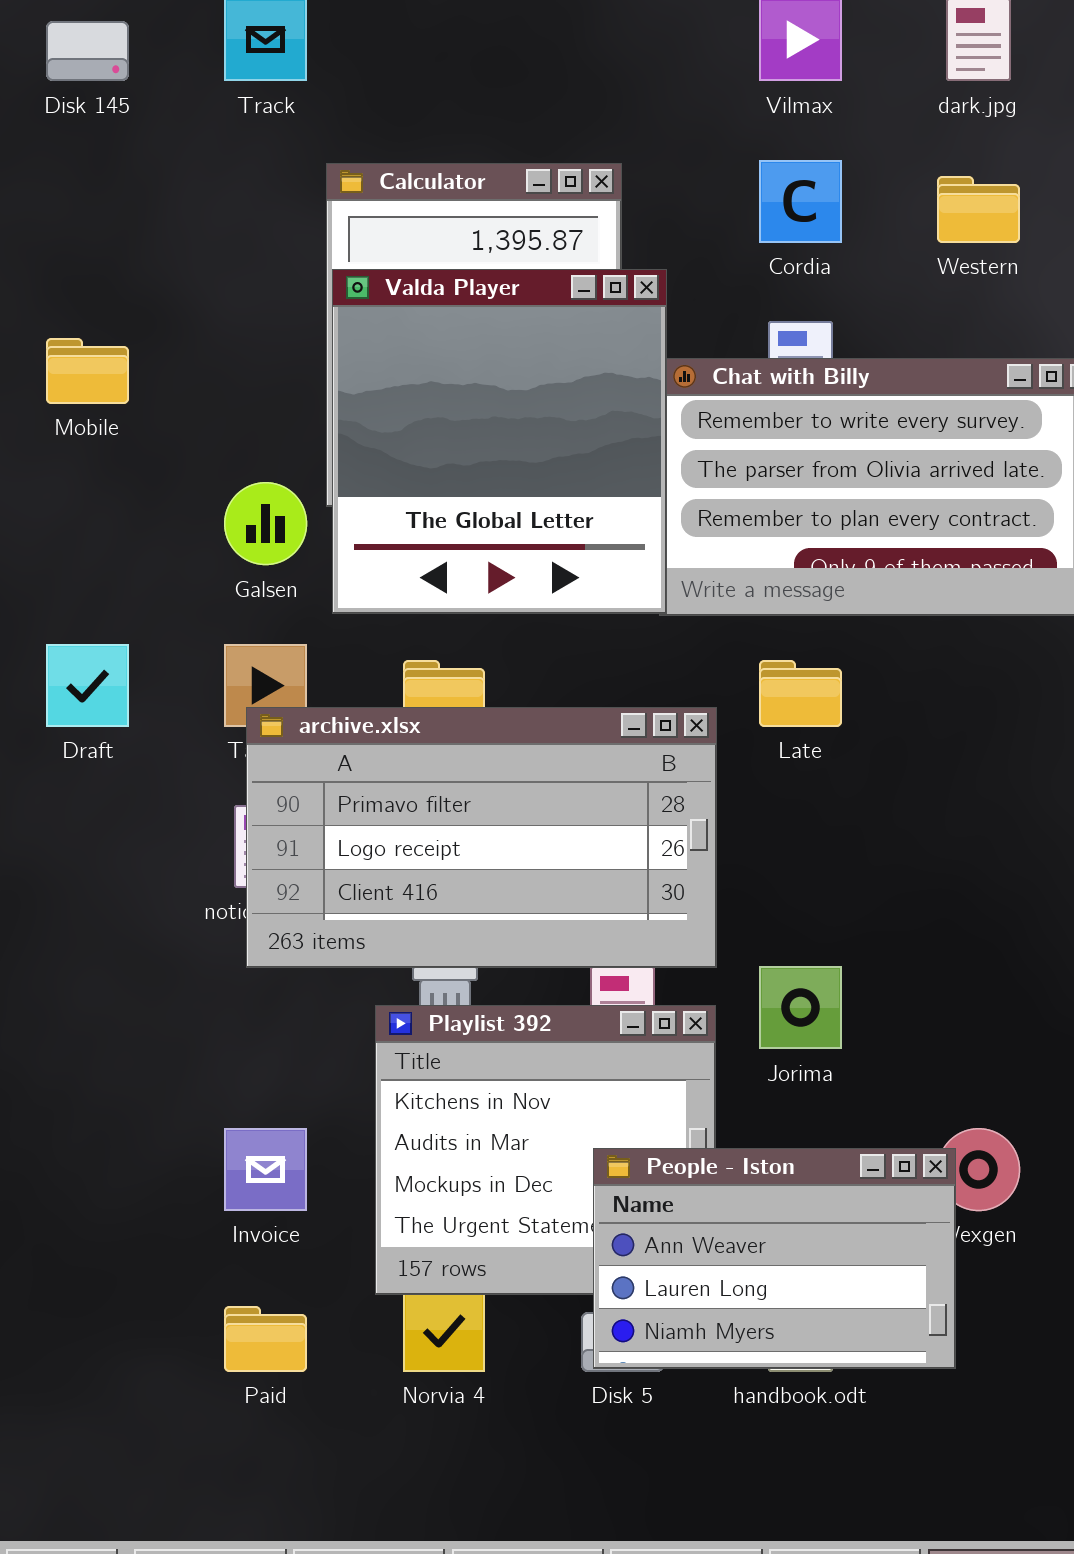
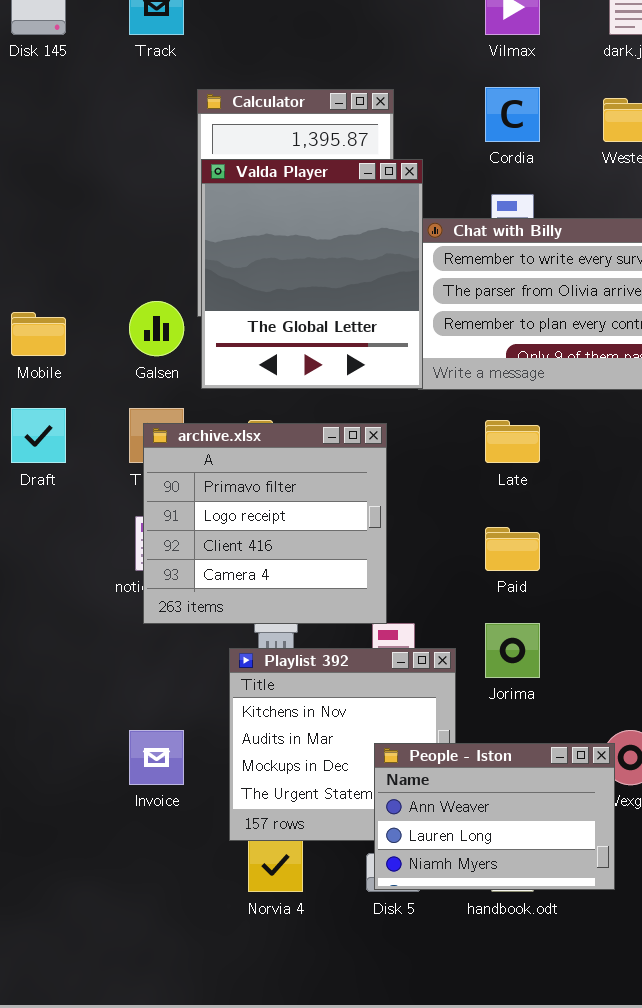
Mobile: [46,338,129,404] -> [11,312,66,356], moved
archive.xlsx: [246,707,717,968] -> [143,423,387,624], resized
Paid: [224,1306,307,1372] -> [485,527,540,571], moved

